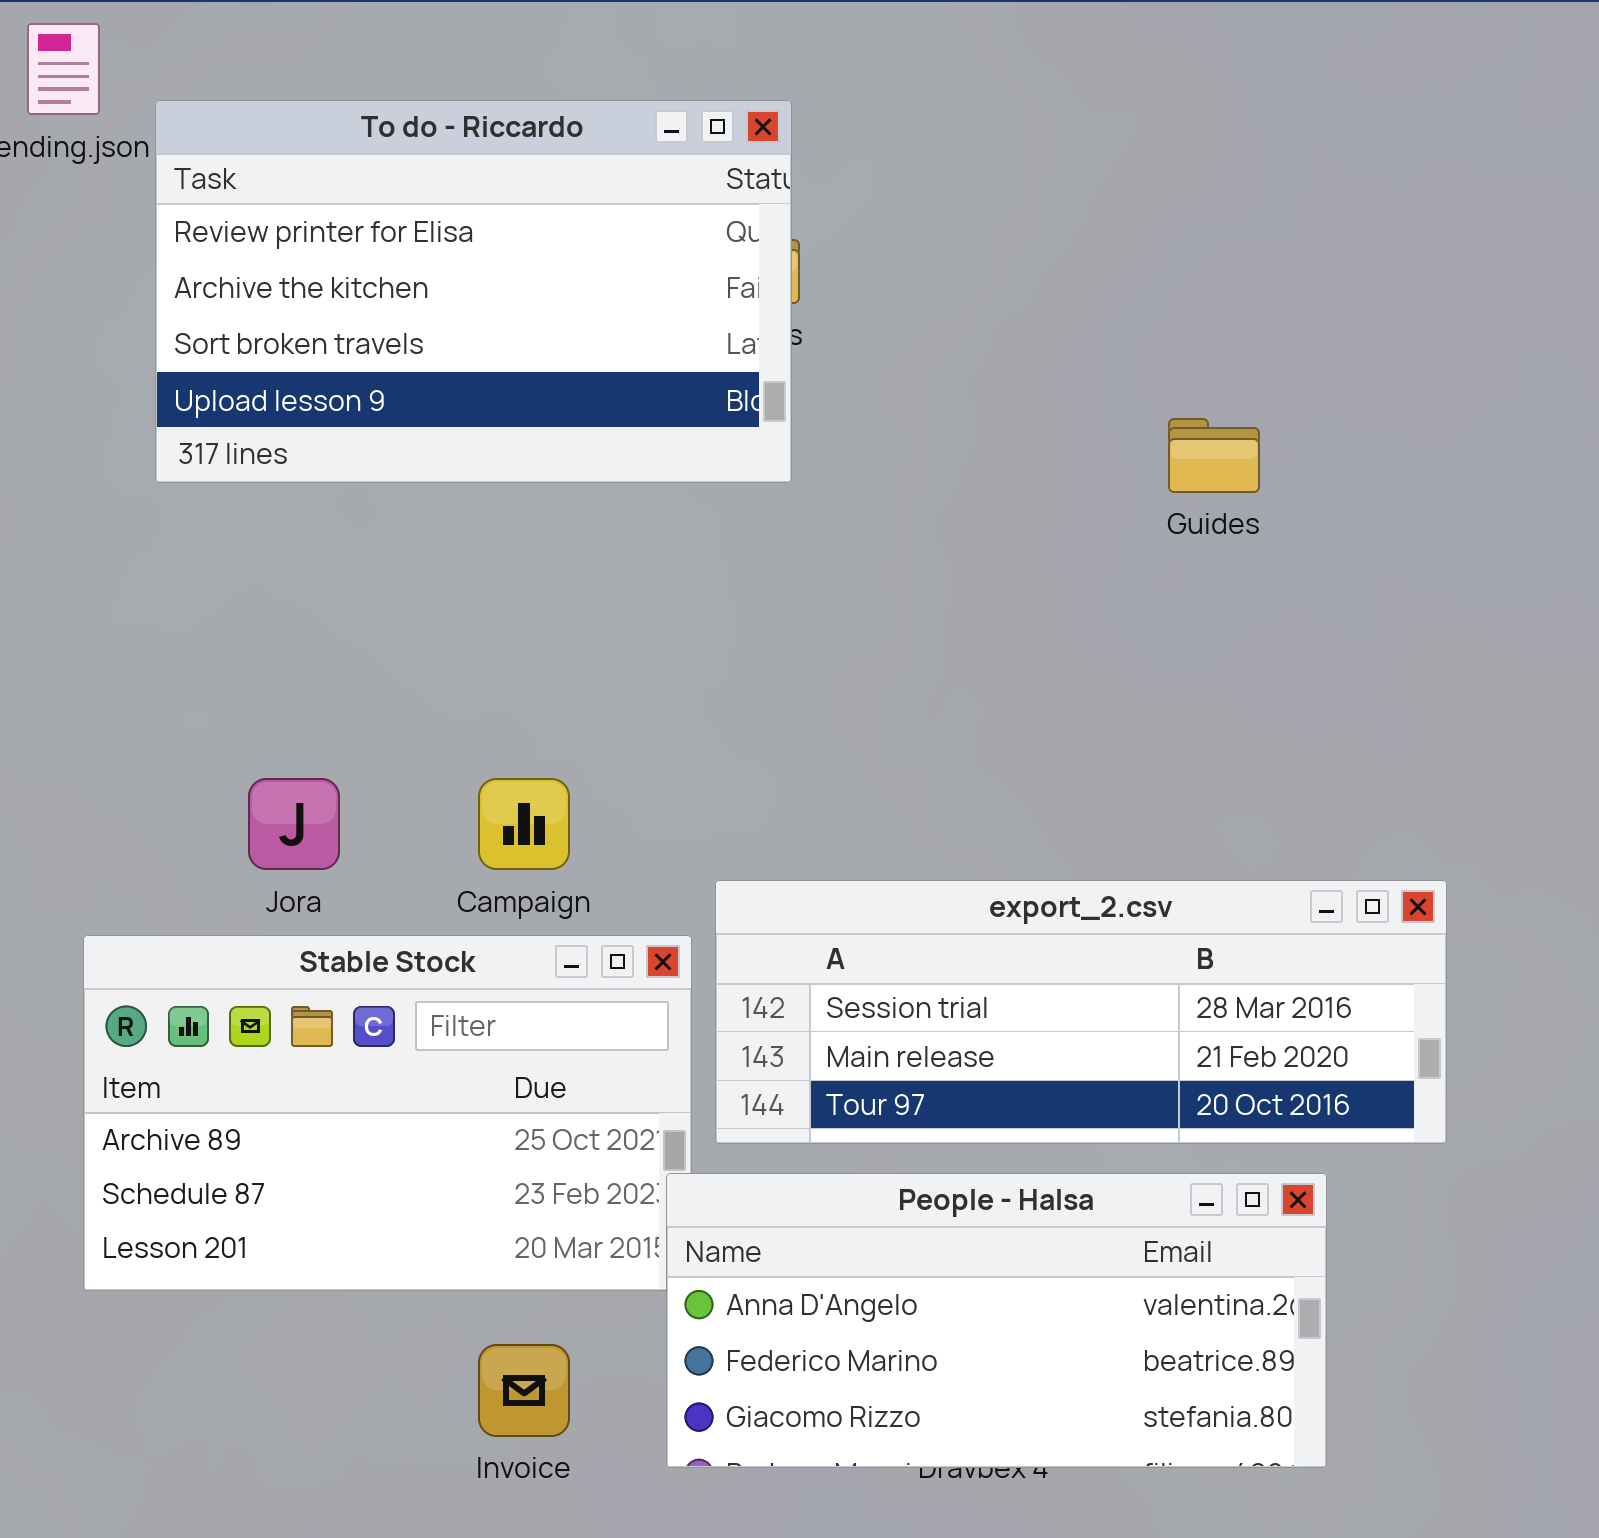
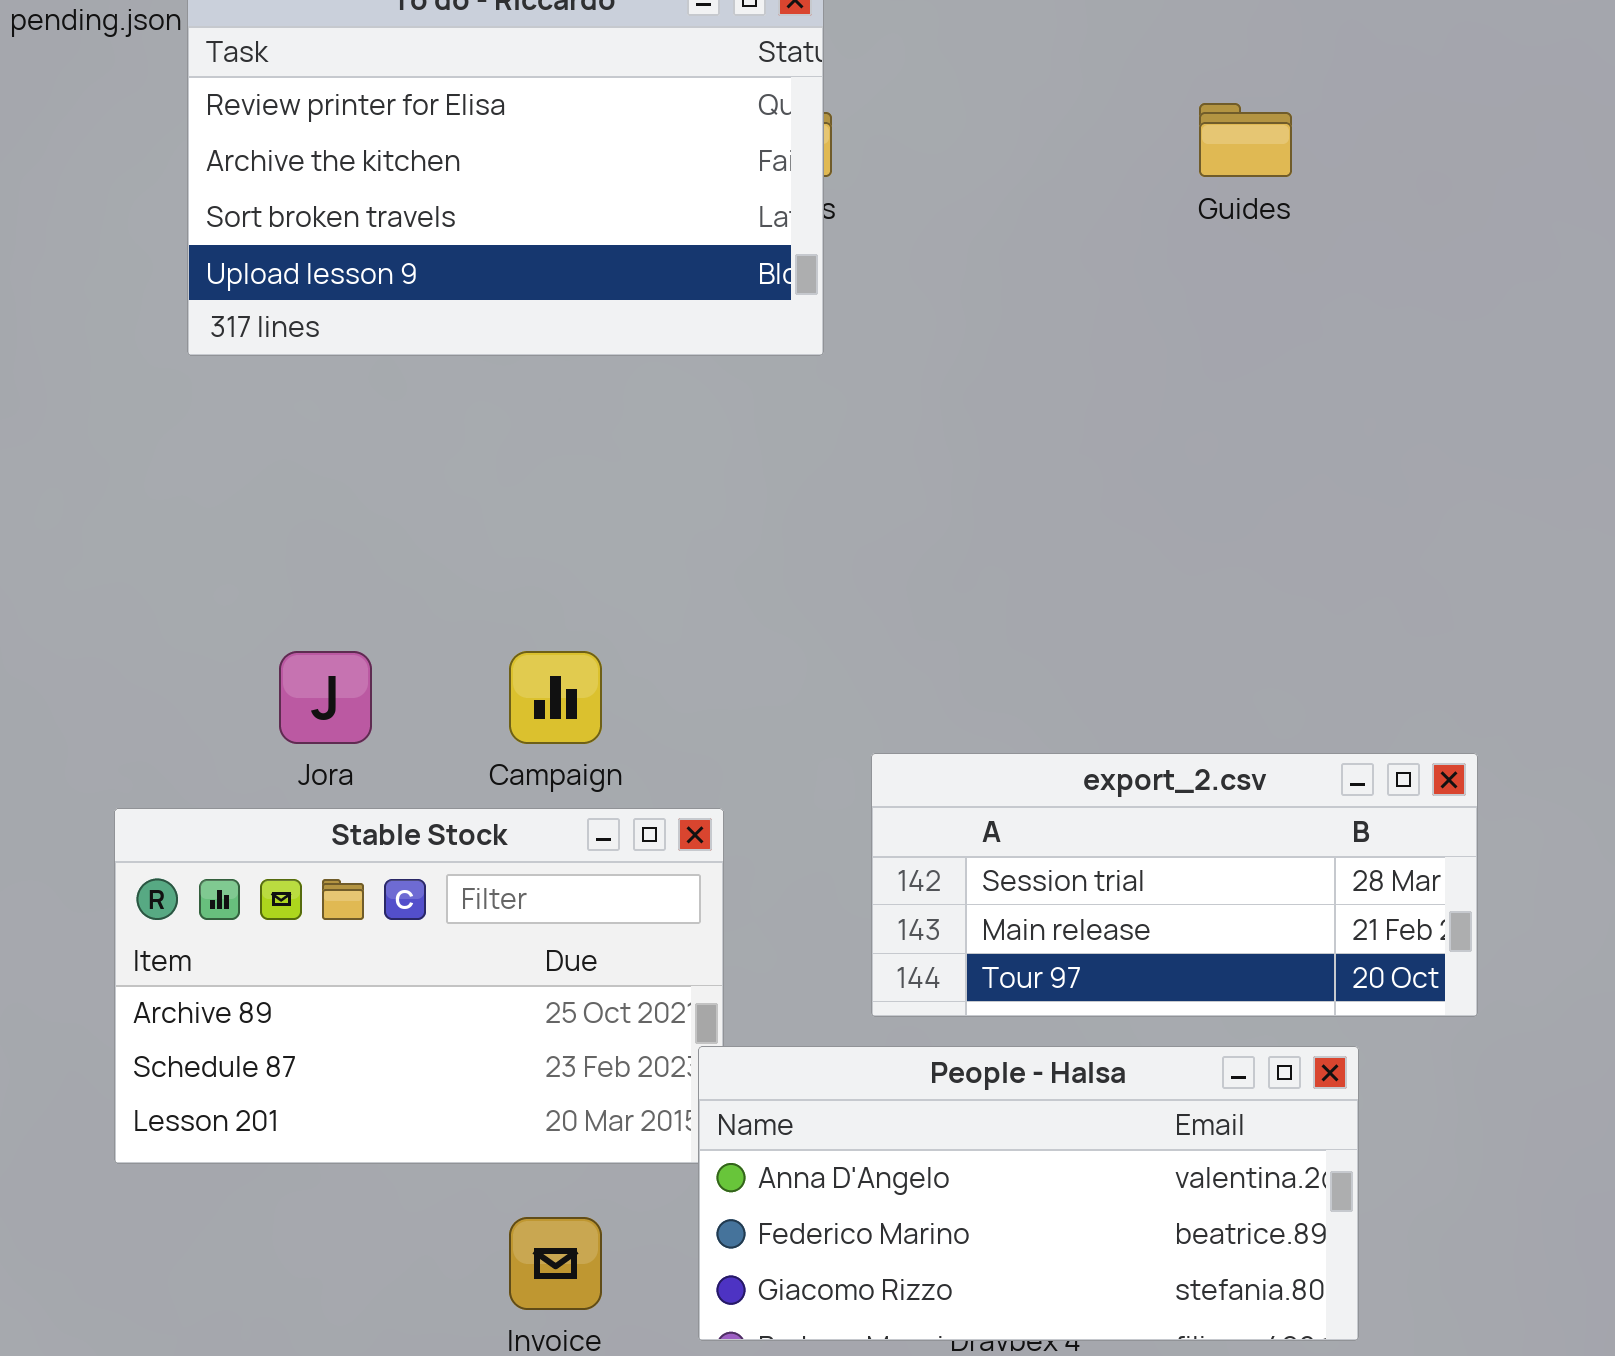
Guides: [1168,418,1260,493] -> [1199,103,1292,177], moved
export_2.csv: [715,880,1447,1144] -> [871,753,1478,1017], resized

